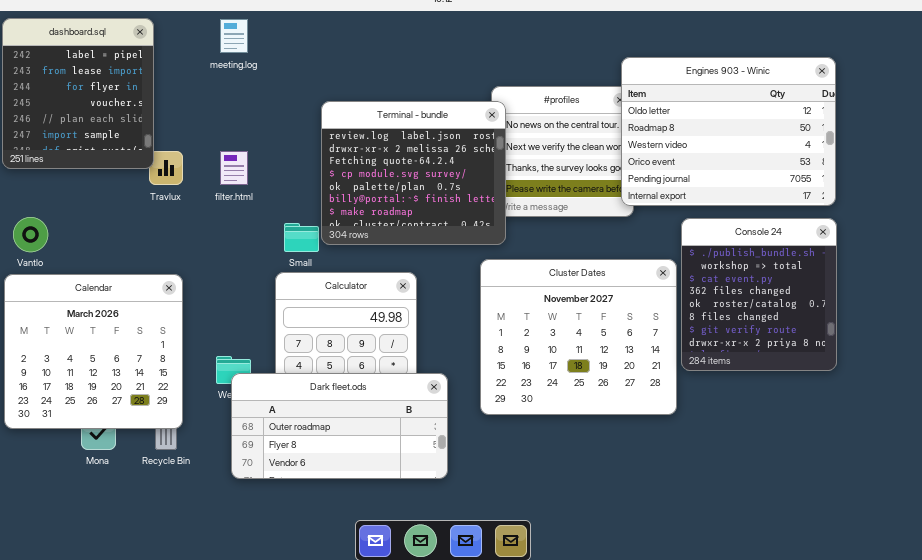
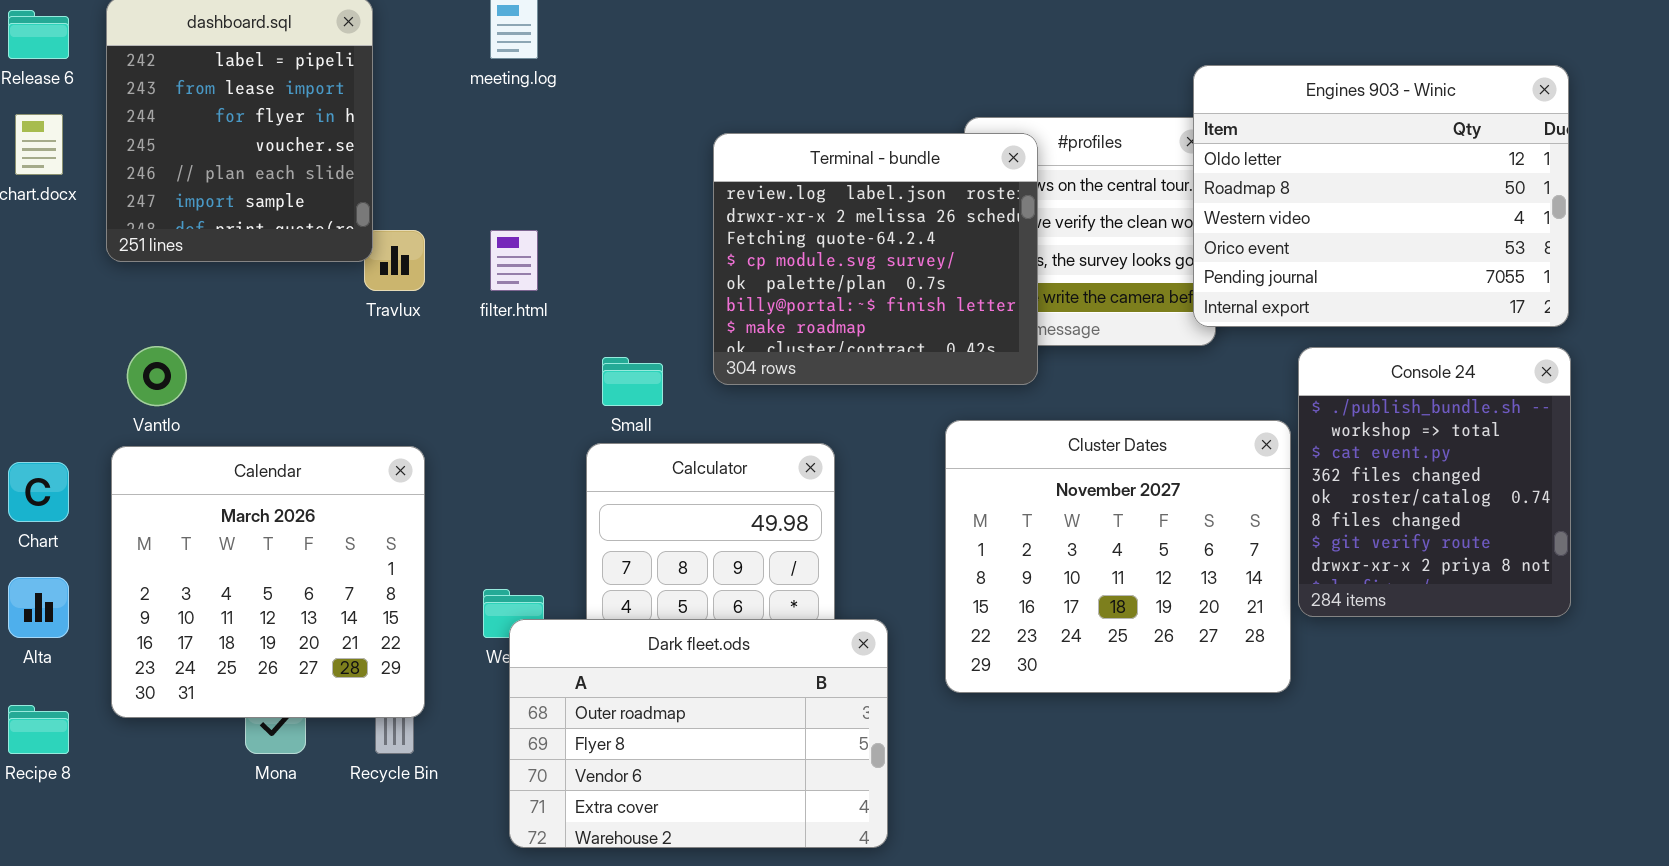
Terminal - bundle: [321,101,506,245] -> [713,133,1038,385], moved
Dark fleet.ods: [231,373,448,479] -> [509,619,888,848], resized

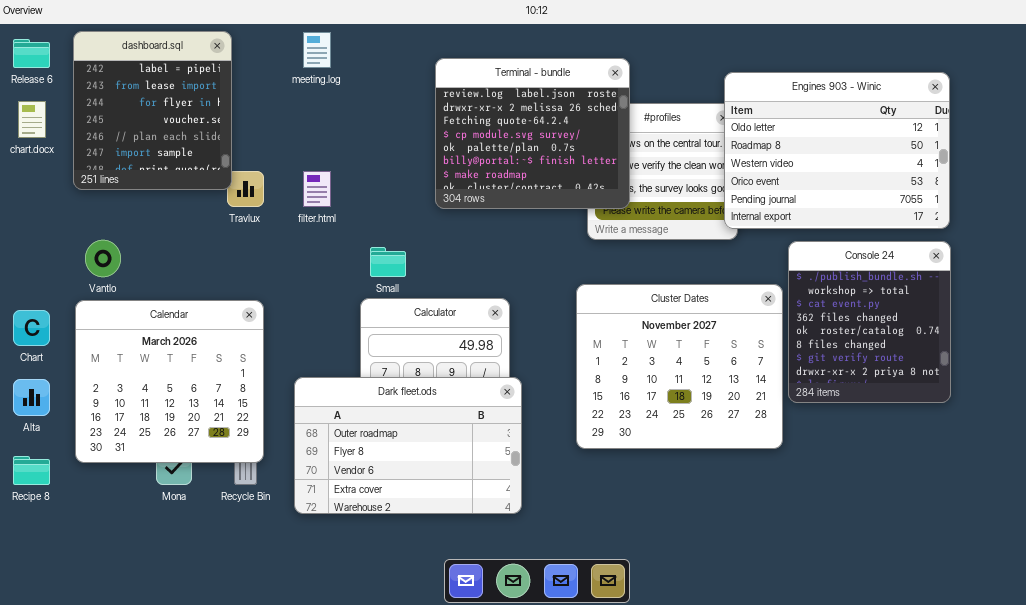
Terminal - bundle: [713,133,1038,385] -> [435,58,630,209], moved
Dark fleet.ods: [509,619,888,848] -> [294,377,522,514], moved

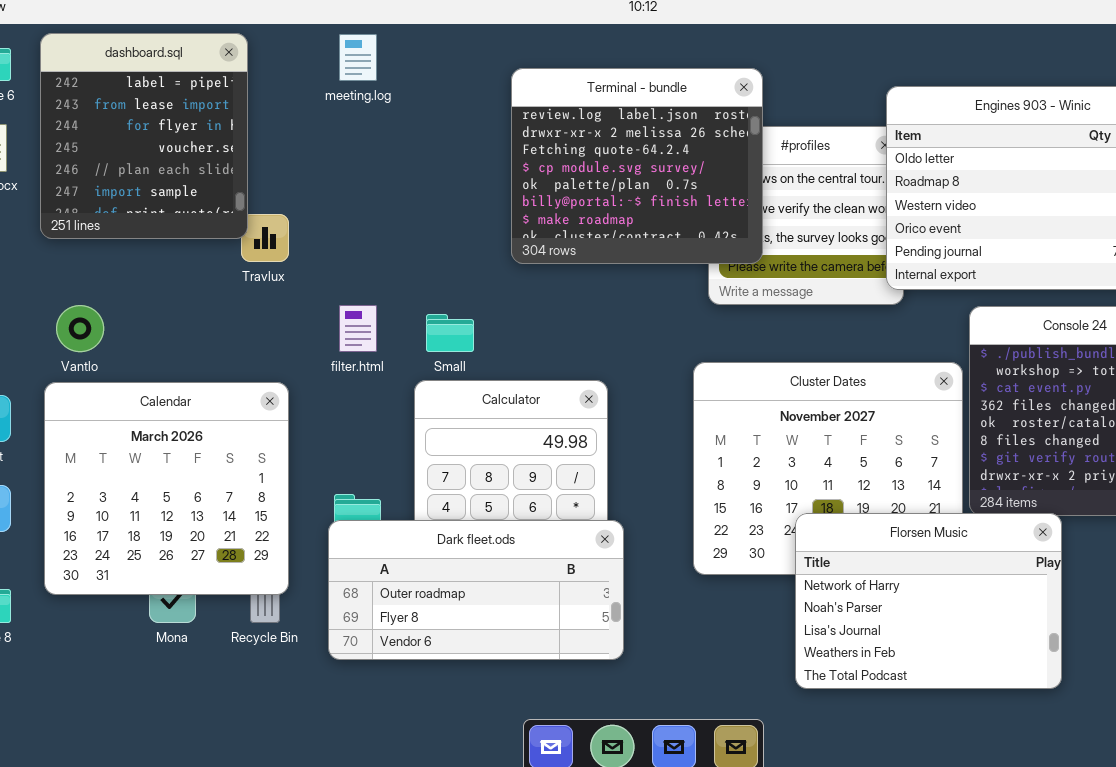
filter.html: [303,171,331,207] -> [339,305,377,352], moved
Dark fleet.ods: [294,377,522,514] -> [328,520,624,660], resized
Florsen Music: none -> [795,513,1062,689], opened

